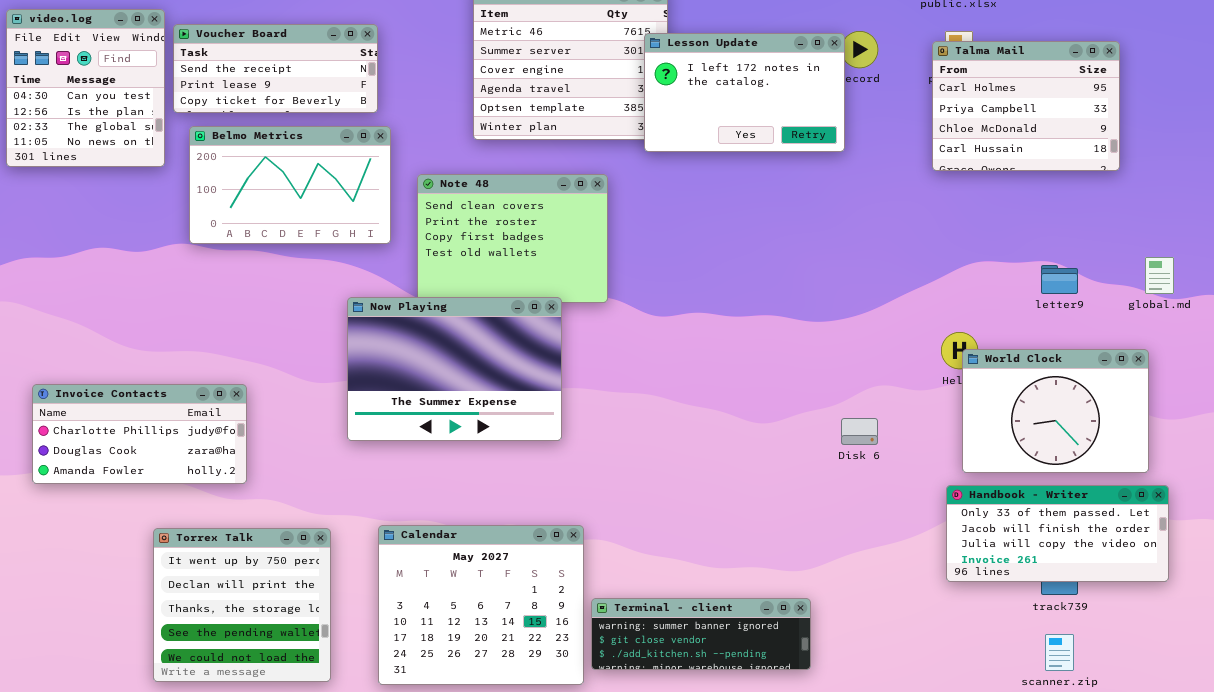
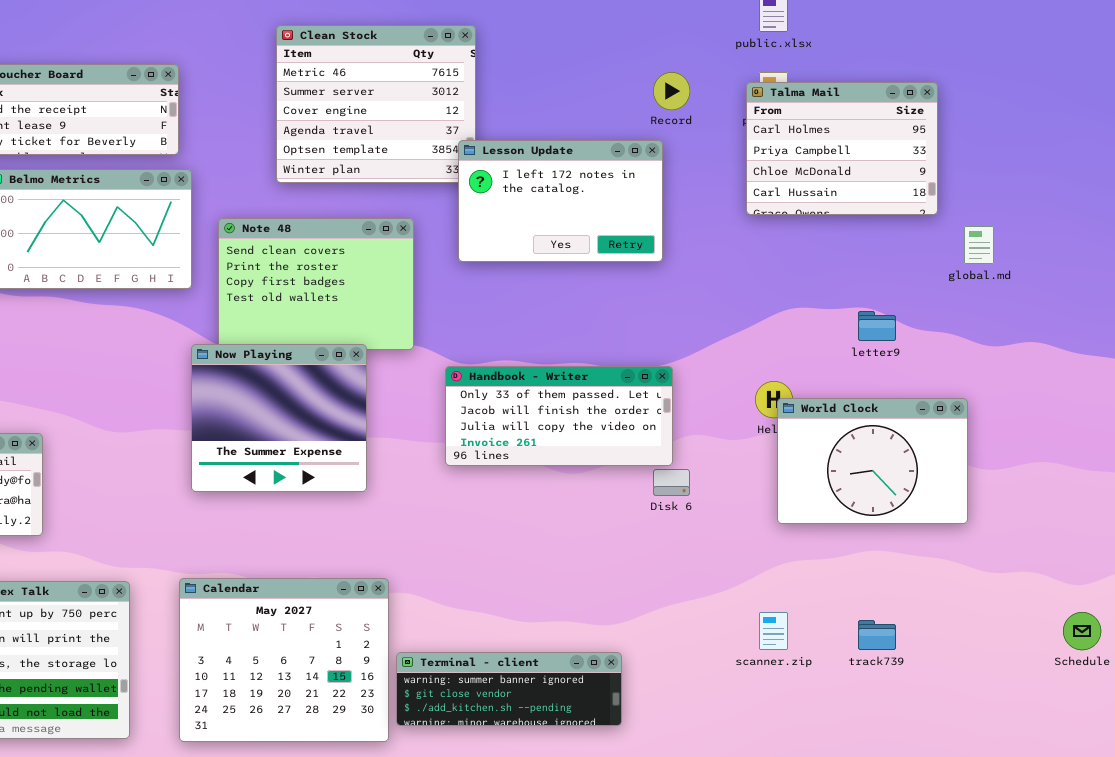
Lesson Update: [644,33,845,152] -> [458,140,663,262], moved
global.md: [1145,257,1174,294] -> [964,226,994,264], moved
Now Playing: [347,297,562,441] -> [191,344,367,492], resized
Handbook - Writer: [946,485,1169,582] -> [445,366,673,466], moved
scanner.zip: [1045,634,1074,671] -> [759,612,788,650], moved

